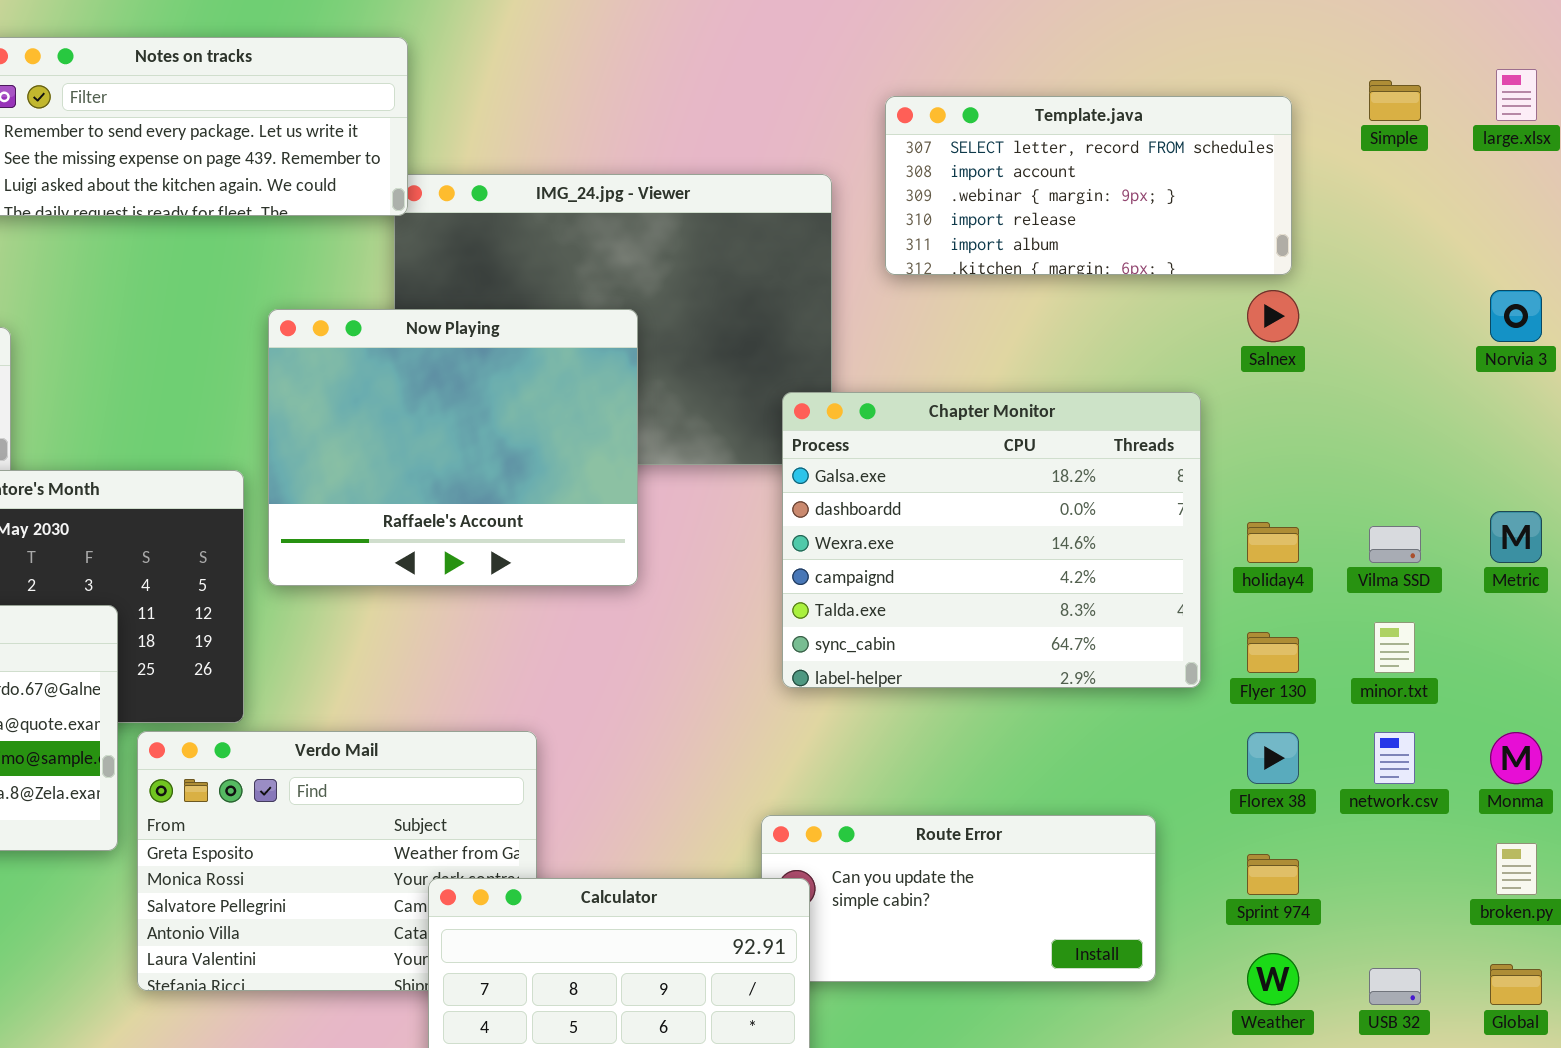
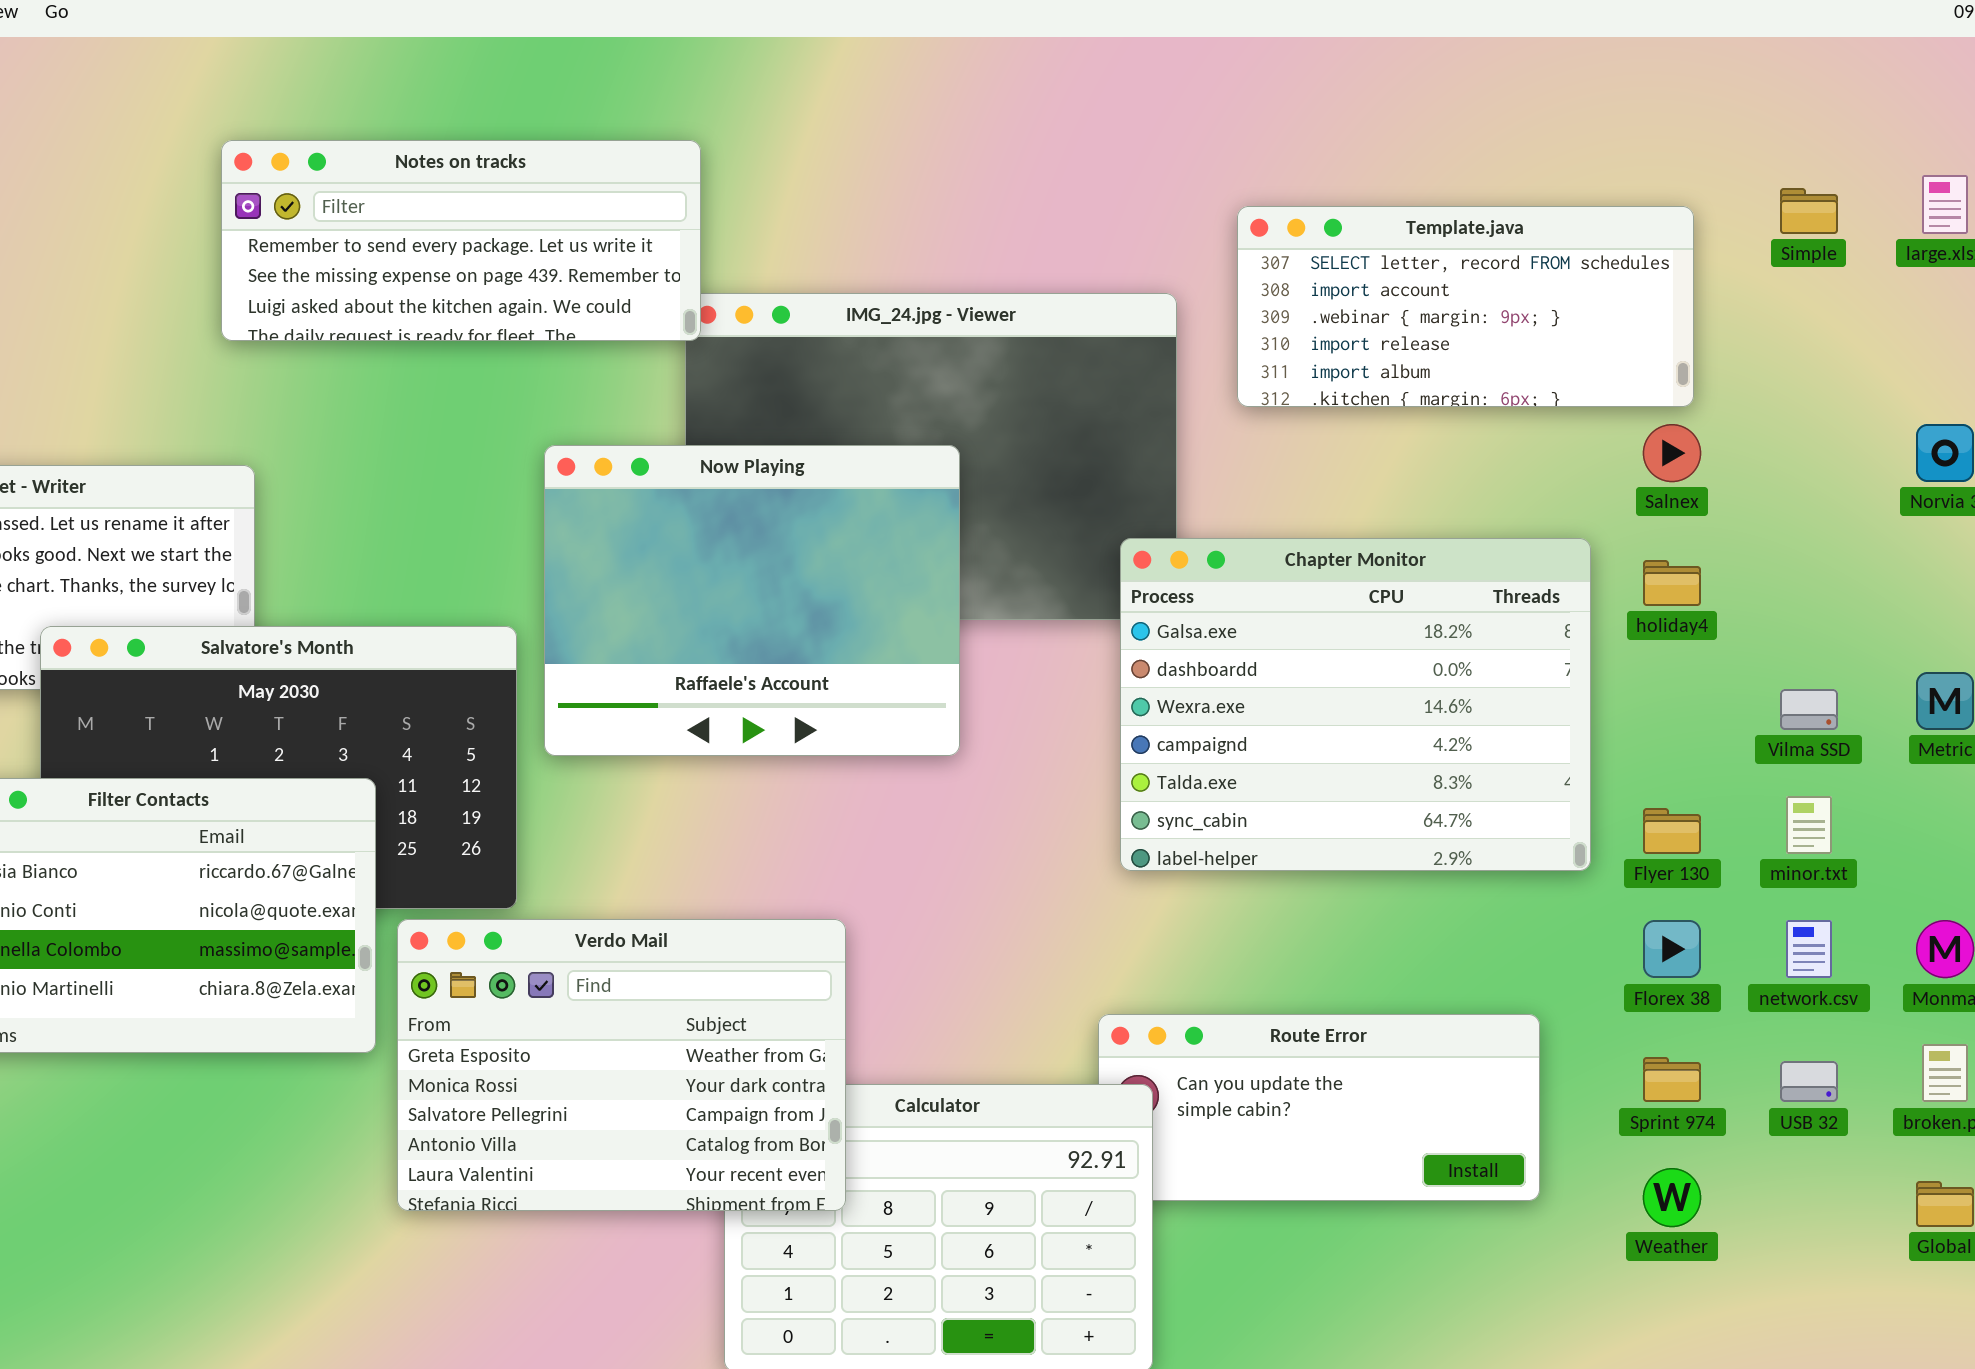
holiday4: [1247,522,1299,563] -> [1643,560,1701,606], moved
Verdo Mail: [137,731,537,991] -> [397,919,846,1211], raised
USB 32: [1369,968,1421,1005] -> [1780,1061,1838,1102], moved

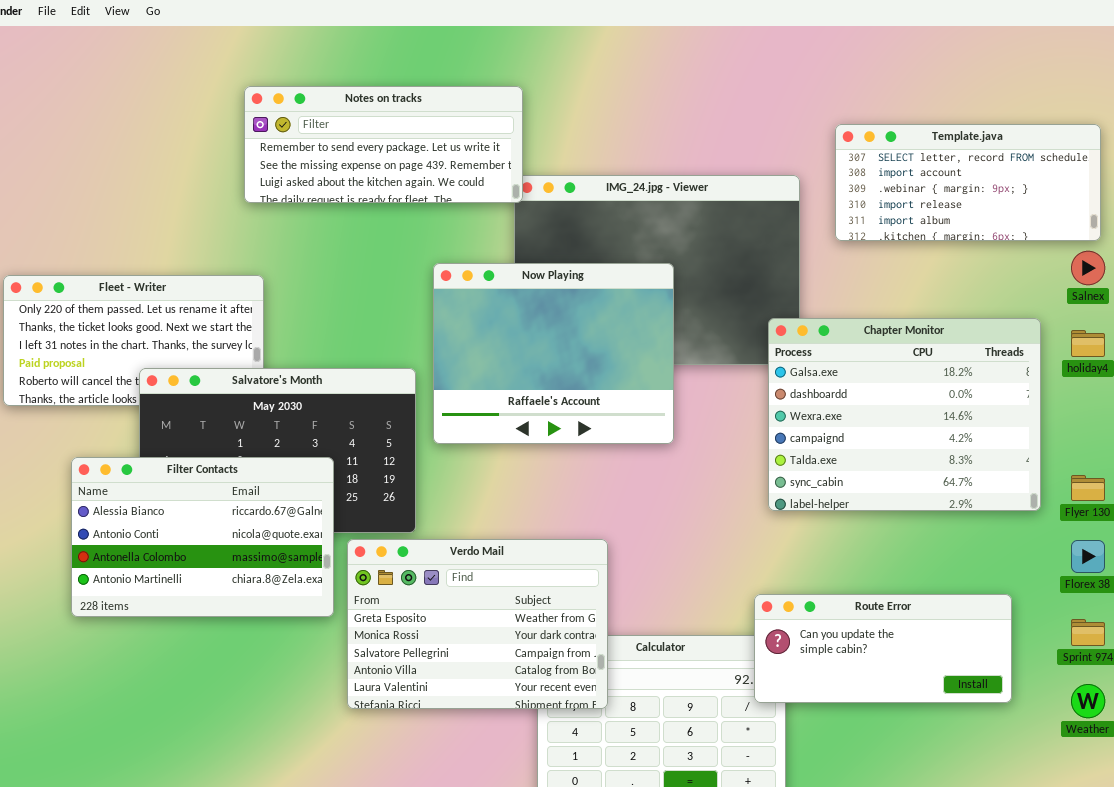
Route Error: [1098,1014,1540,1201] -> [754,594,1012,703], raised

